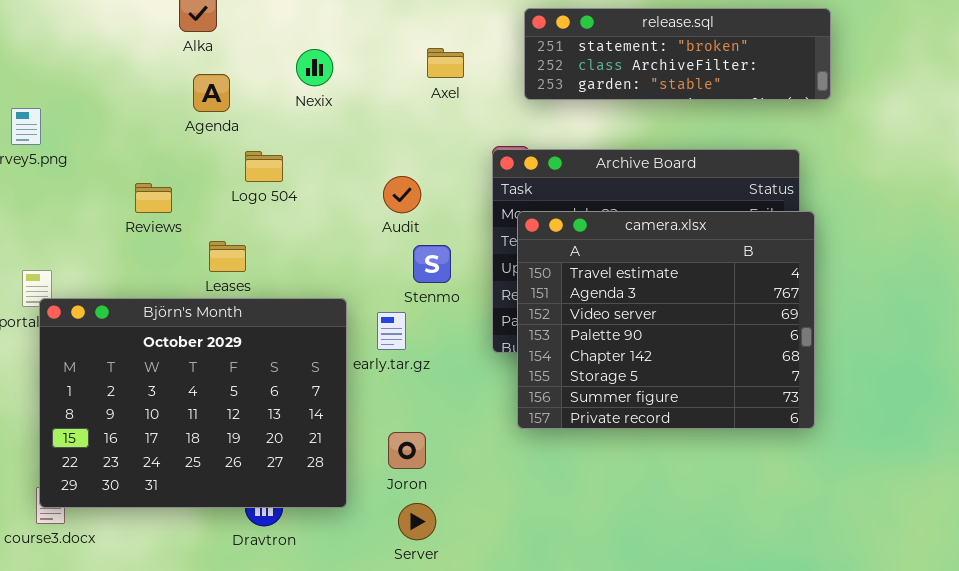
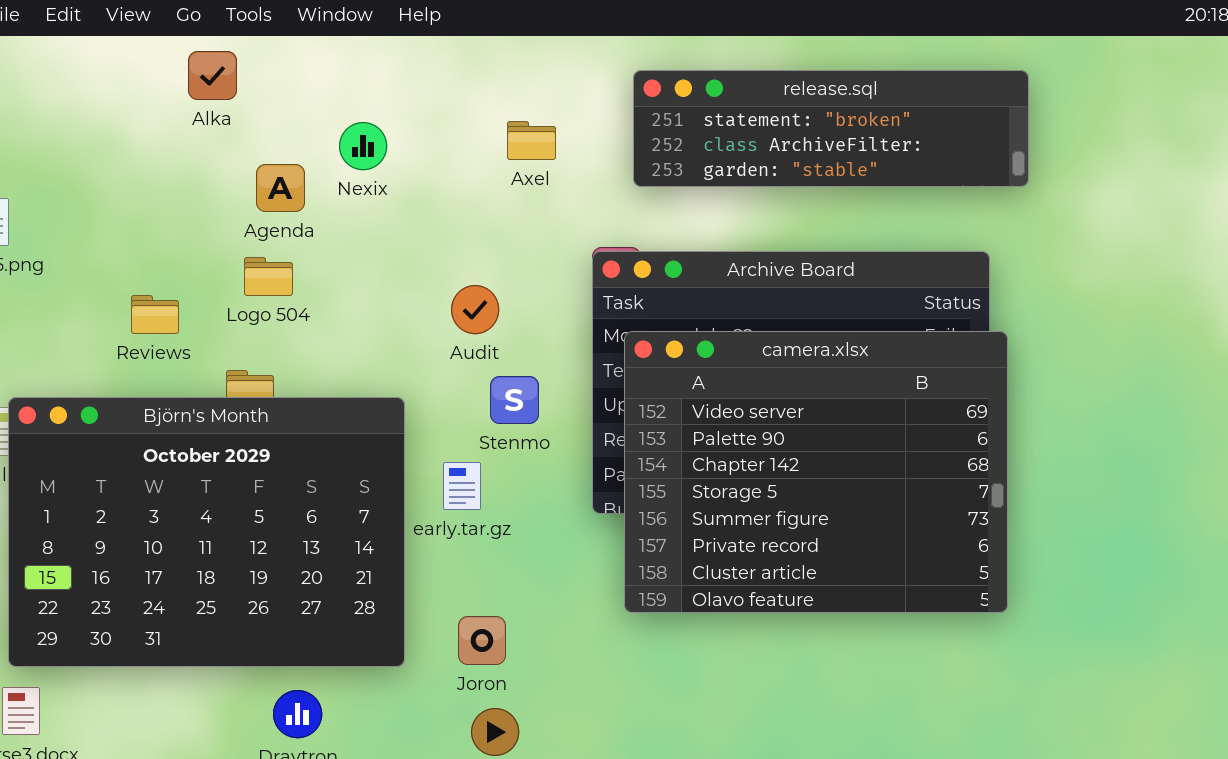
Agenda: [193,74,230,112] -> [256,164,305,212], moved
Logo 504: [245,151,283,182] -> [244,257,293,296], moved
camera.xlsx: [517,211,815,429] -> [624,331,1008,613], scrolled down 2 rows
Björn's Month: [39,298,347,508] -> [8,397,405,667], moved

